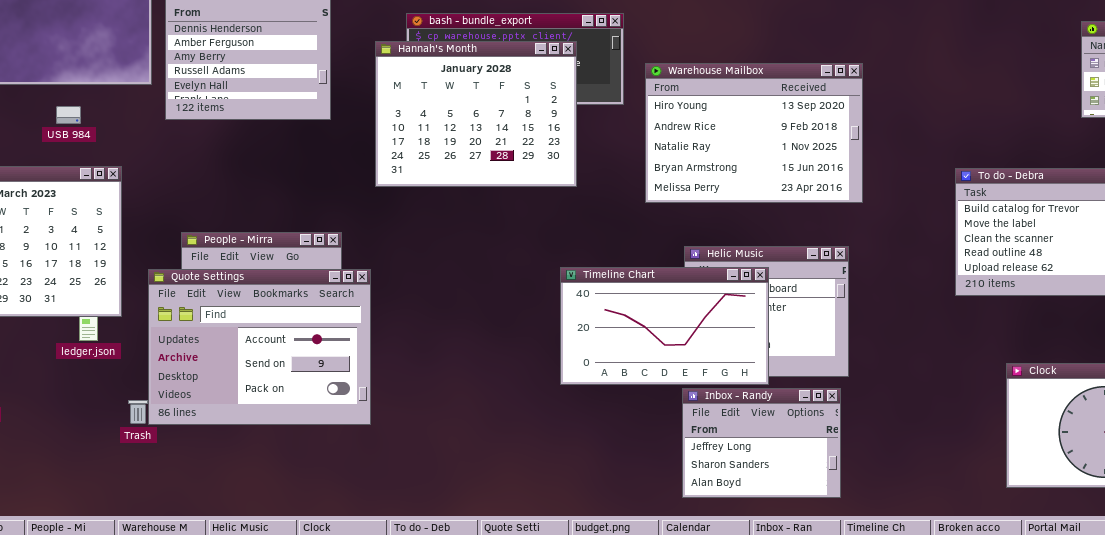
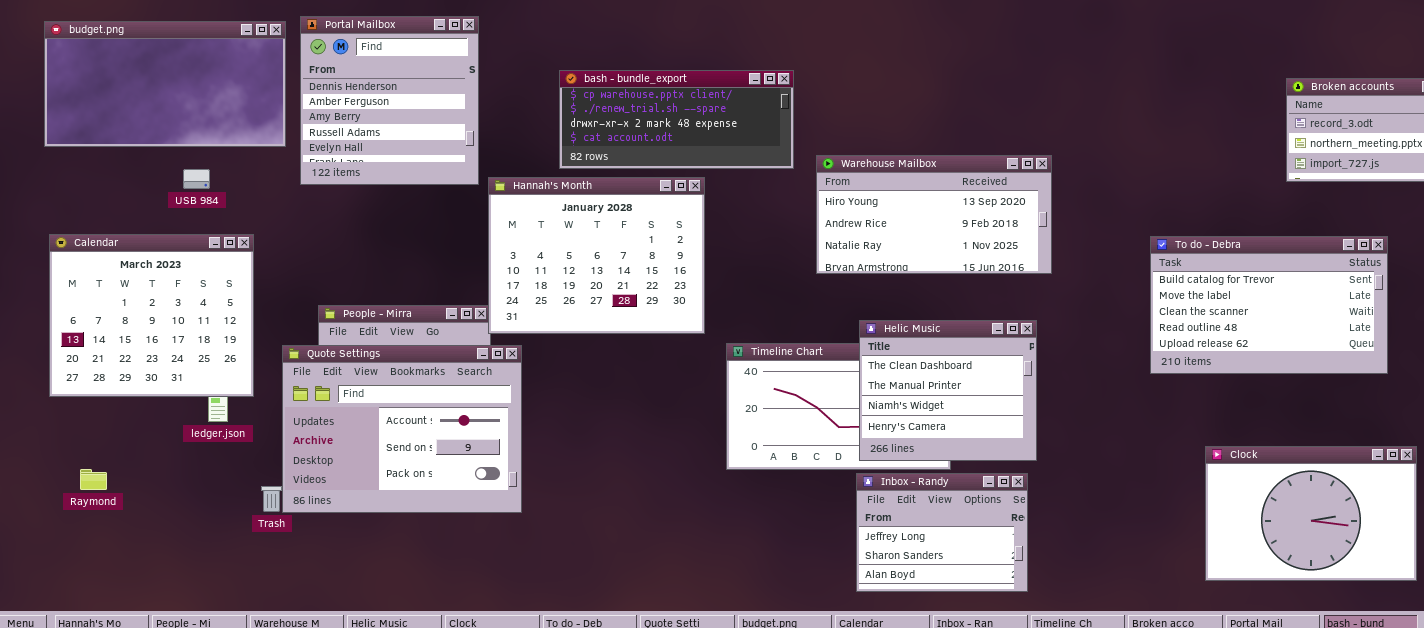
Hannah's Month: [375,41,577,187] -> [488,177,705,334], moved
Warehouse Mailbox: [645,63,863,203] -> [816,155,1052,274], resized
Helic Music: [684,246,849,377] -> [859,320,1037,461], raised

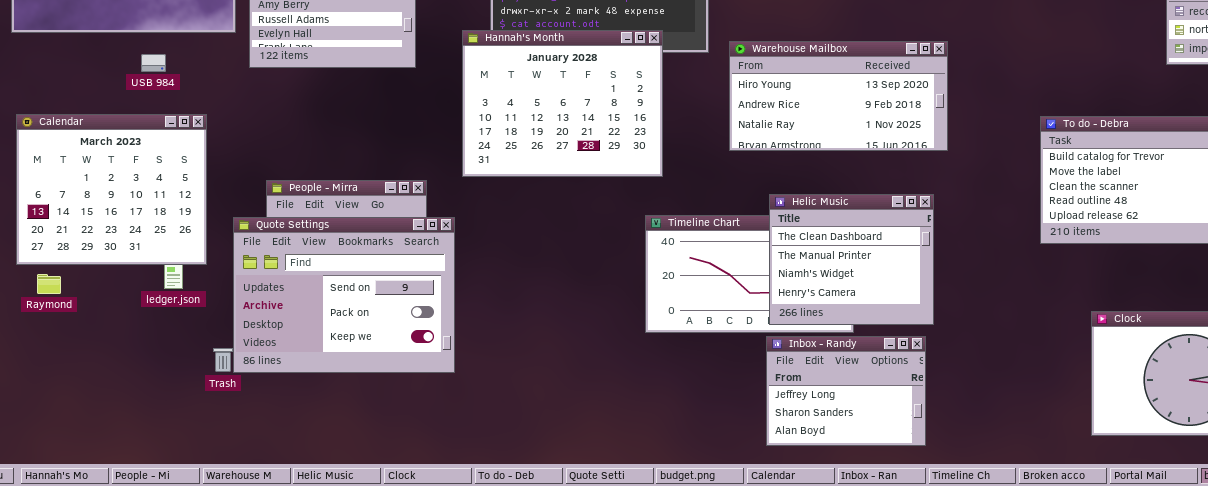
Hannah's Month: [488,177,705,334] -> [462,30,663,177], moved
Quote Settings: [282,345,522,513] -> [233,217,455,373], scrolled down 1 row
Raymond: [80,469,107,490] -> [37,274,61,294], moved

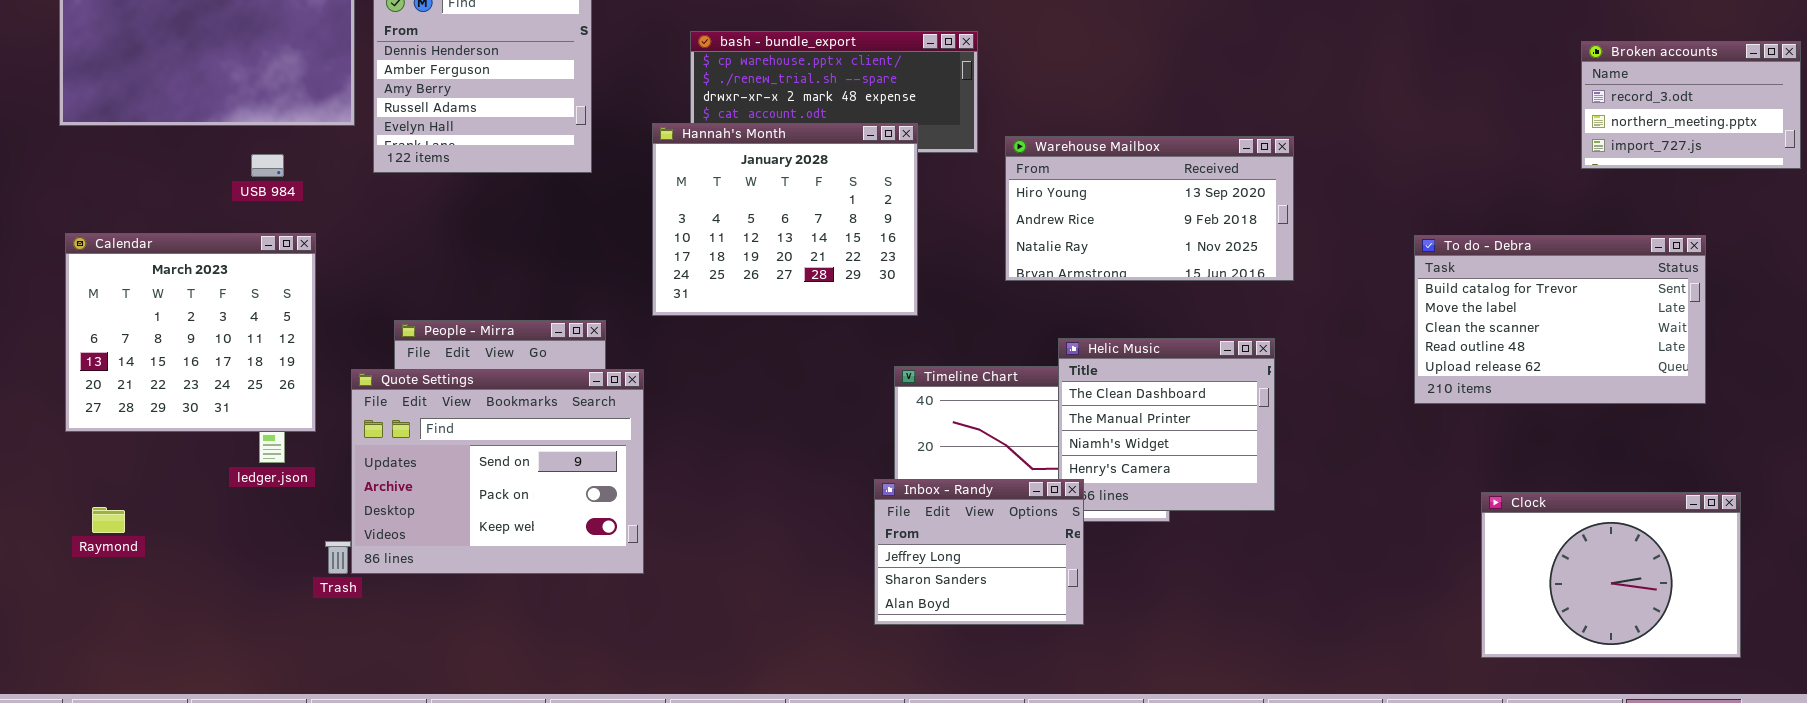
USB 984: [141,54,166,72] -> [251,154,284,177], moved
Raymond: [37,274,61,294] -> [92,507,125,533], moved
Inbox - Randy: [766,336,926,446] -> [874,479,1084,625], moved

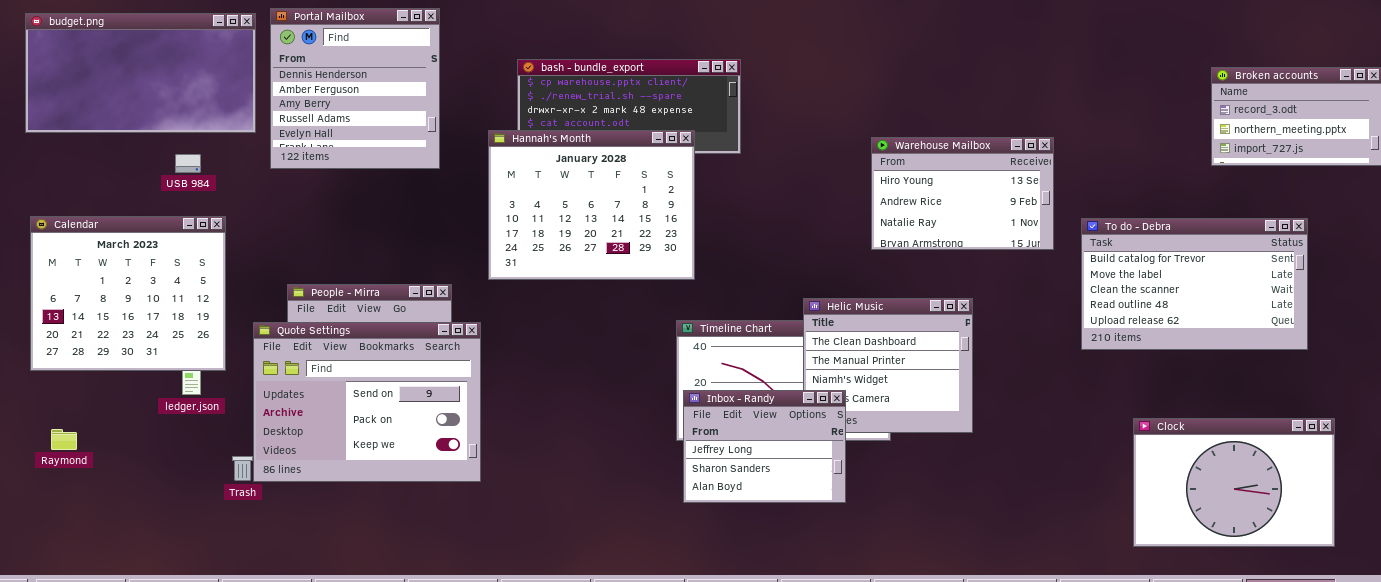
Warehouse Mailbox: [1005,136,1294,281] -> [871,137,1054,250], moved, resized
Inbox - Randy: [874,479,1084,625] -> [683,390,846,503], moved

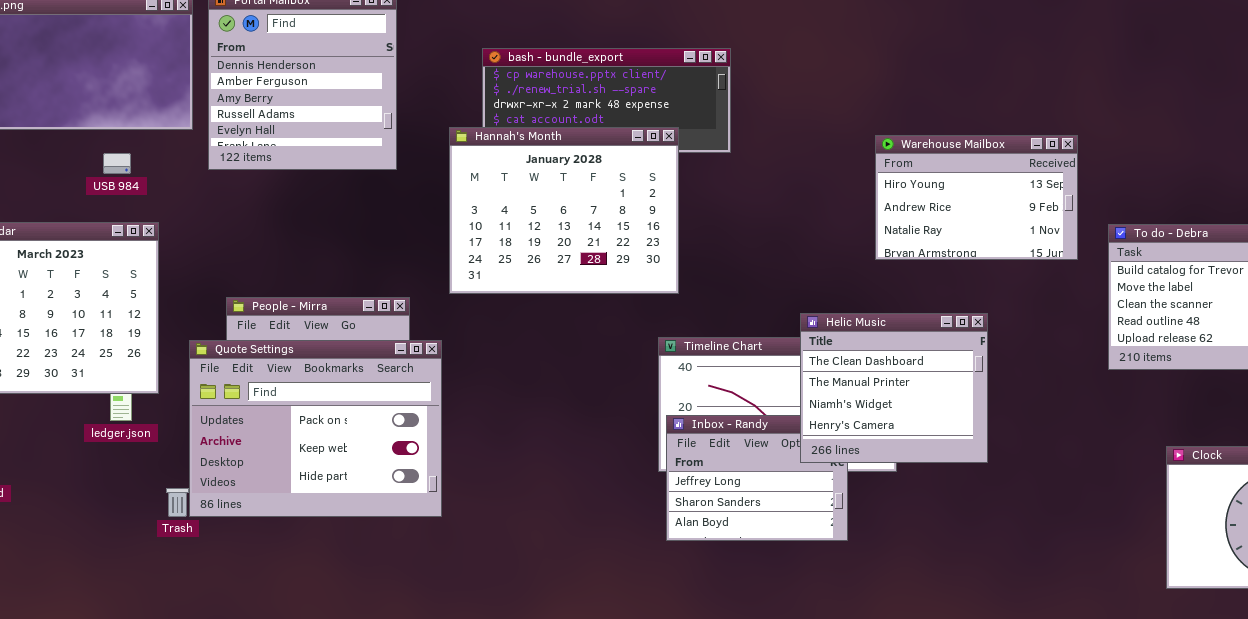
Helic Music: [803,298,973,433] -> [800,313,988,463], raised
Quote Settings: [253,322,481,482] -> [189,340,442,517], scrolled down 1 row

